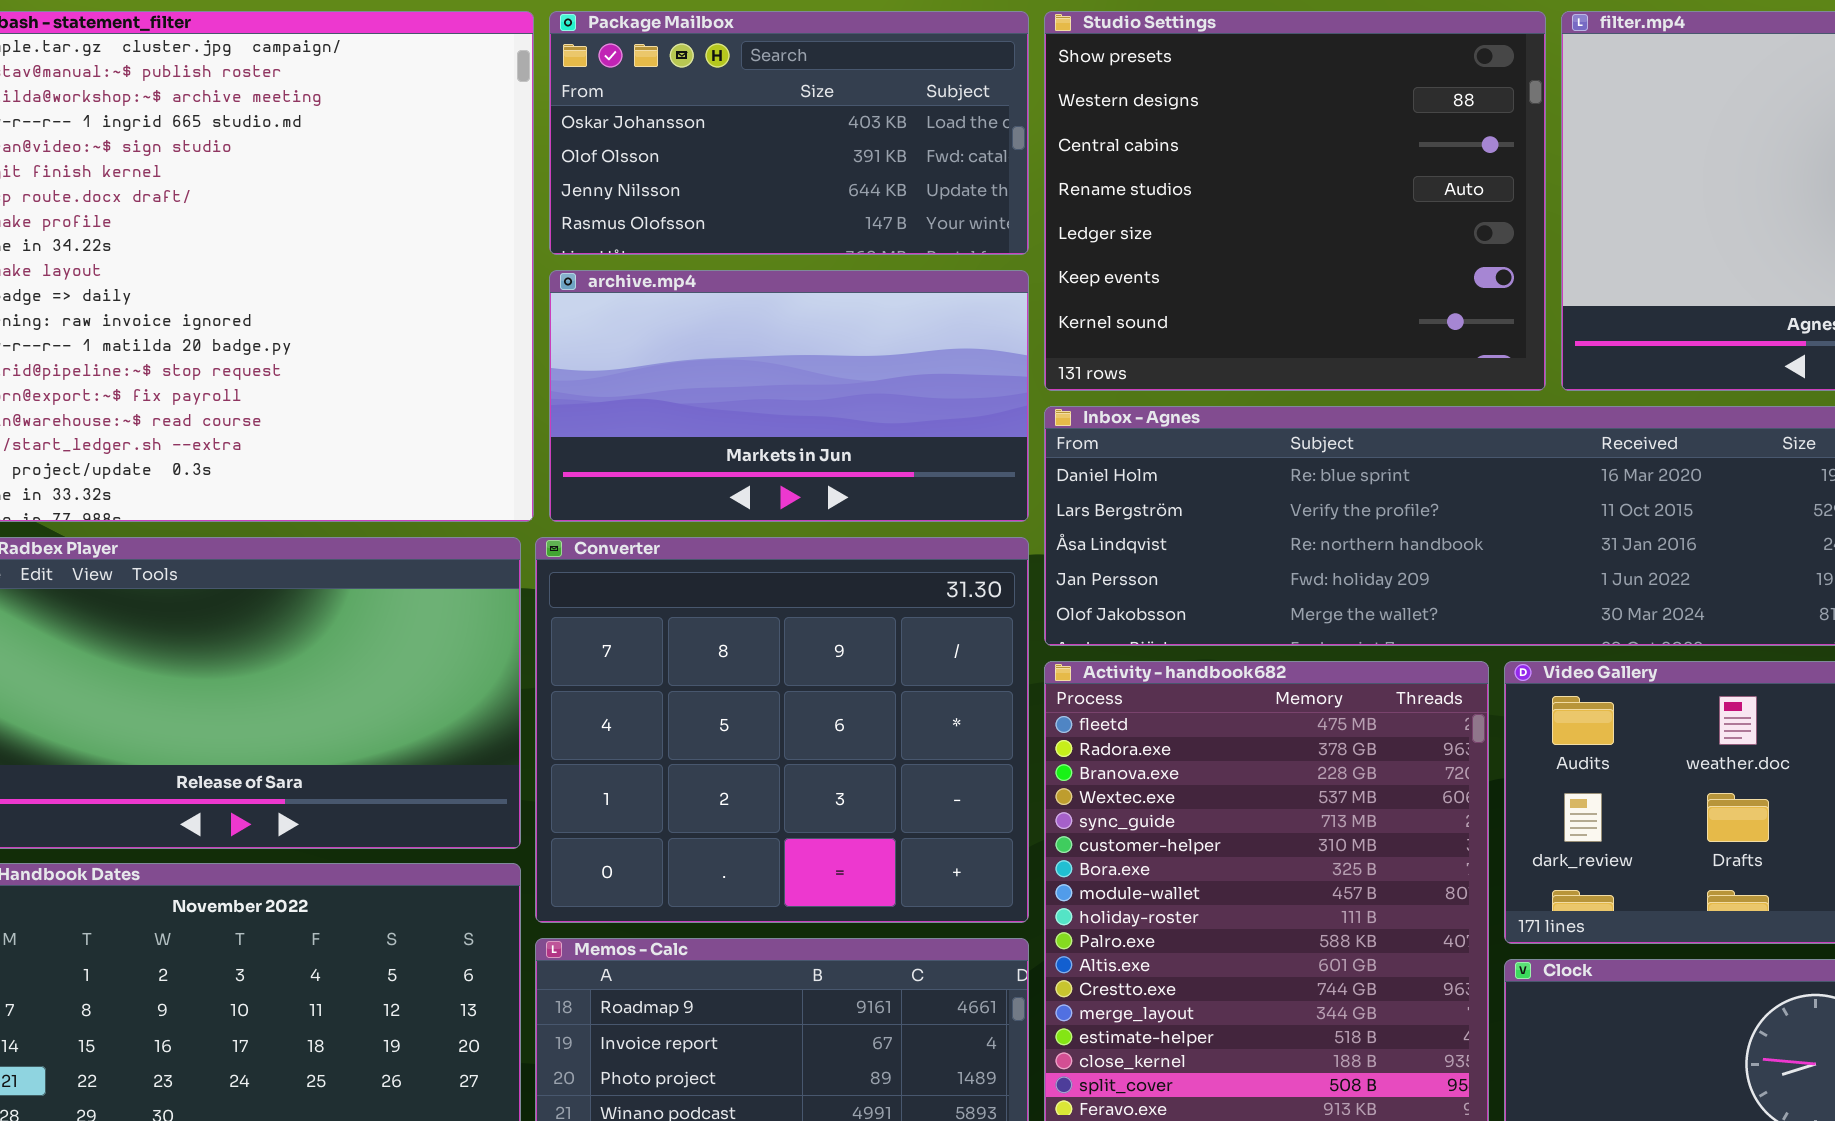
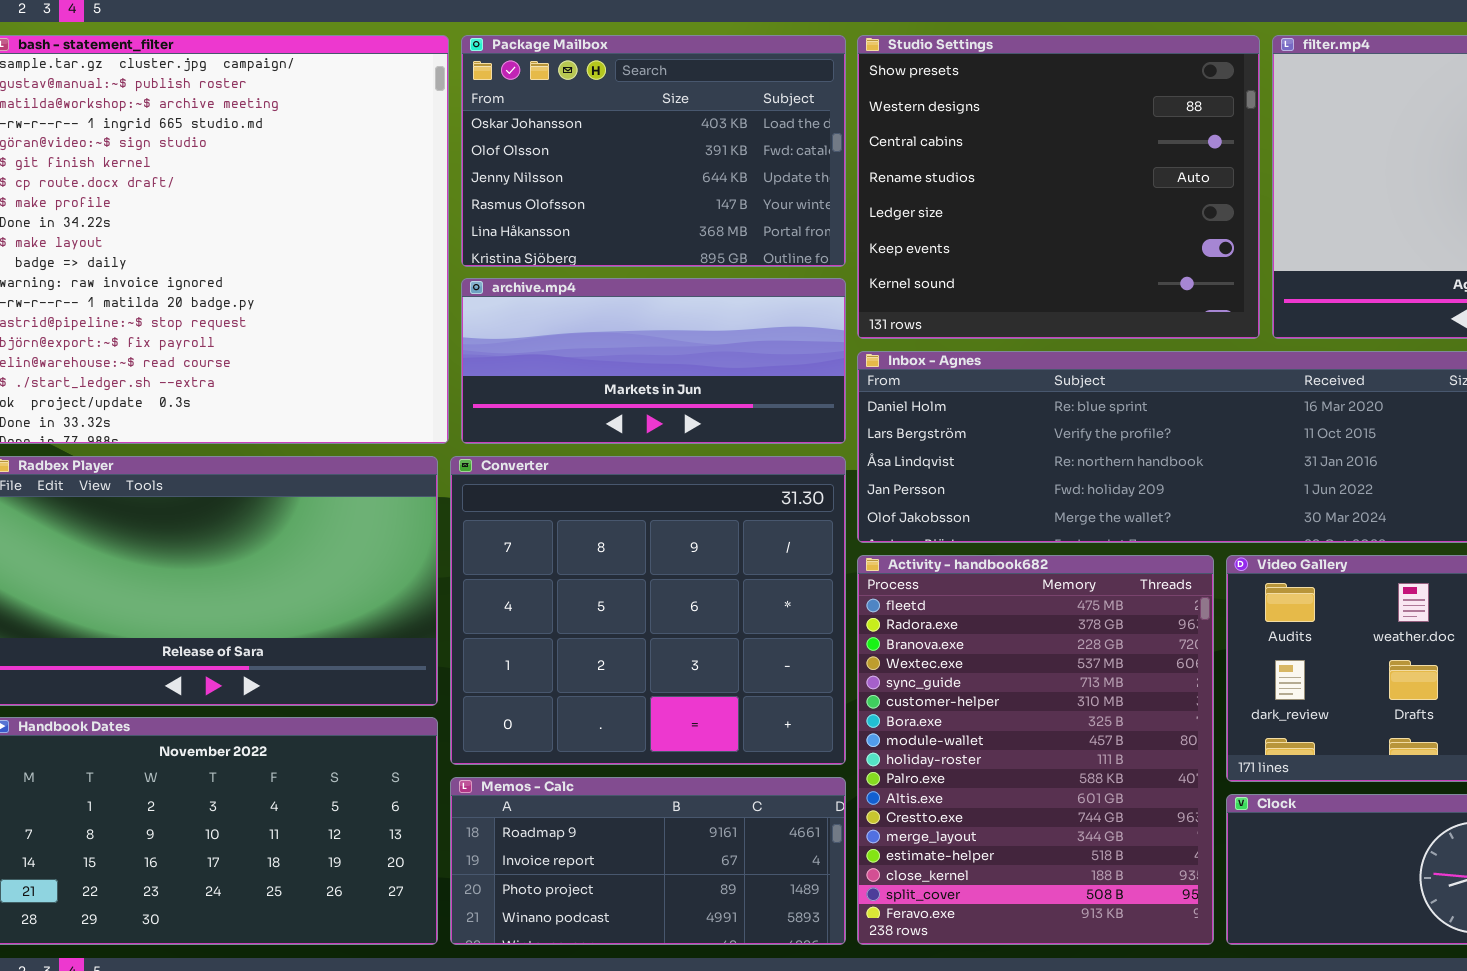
Package Mailbox: [549,11,1029,255] -> [461,35,846,267], resized
archive.mp4: [549,270,1029,522] -> [461,278,846,444], resized

